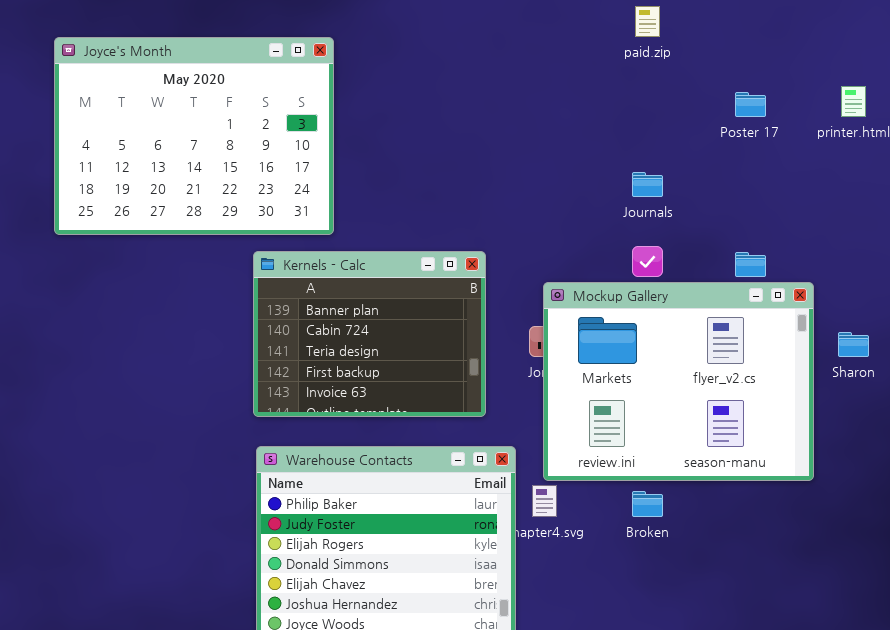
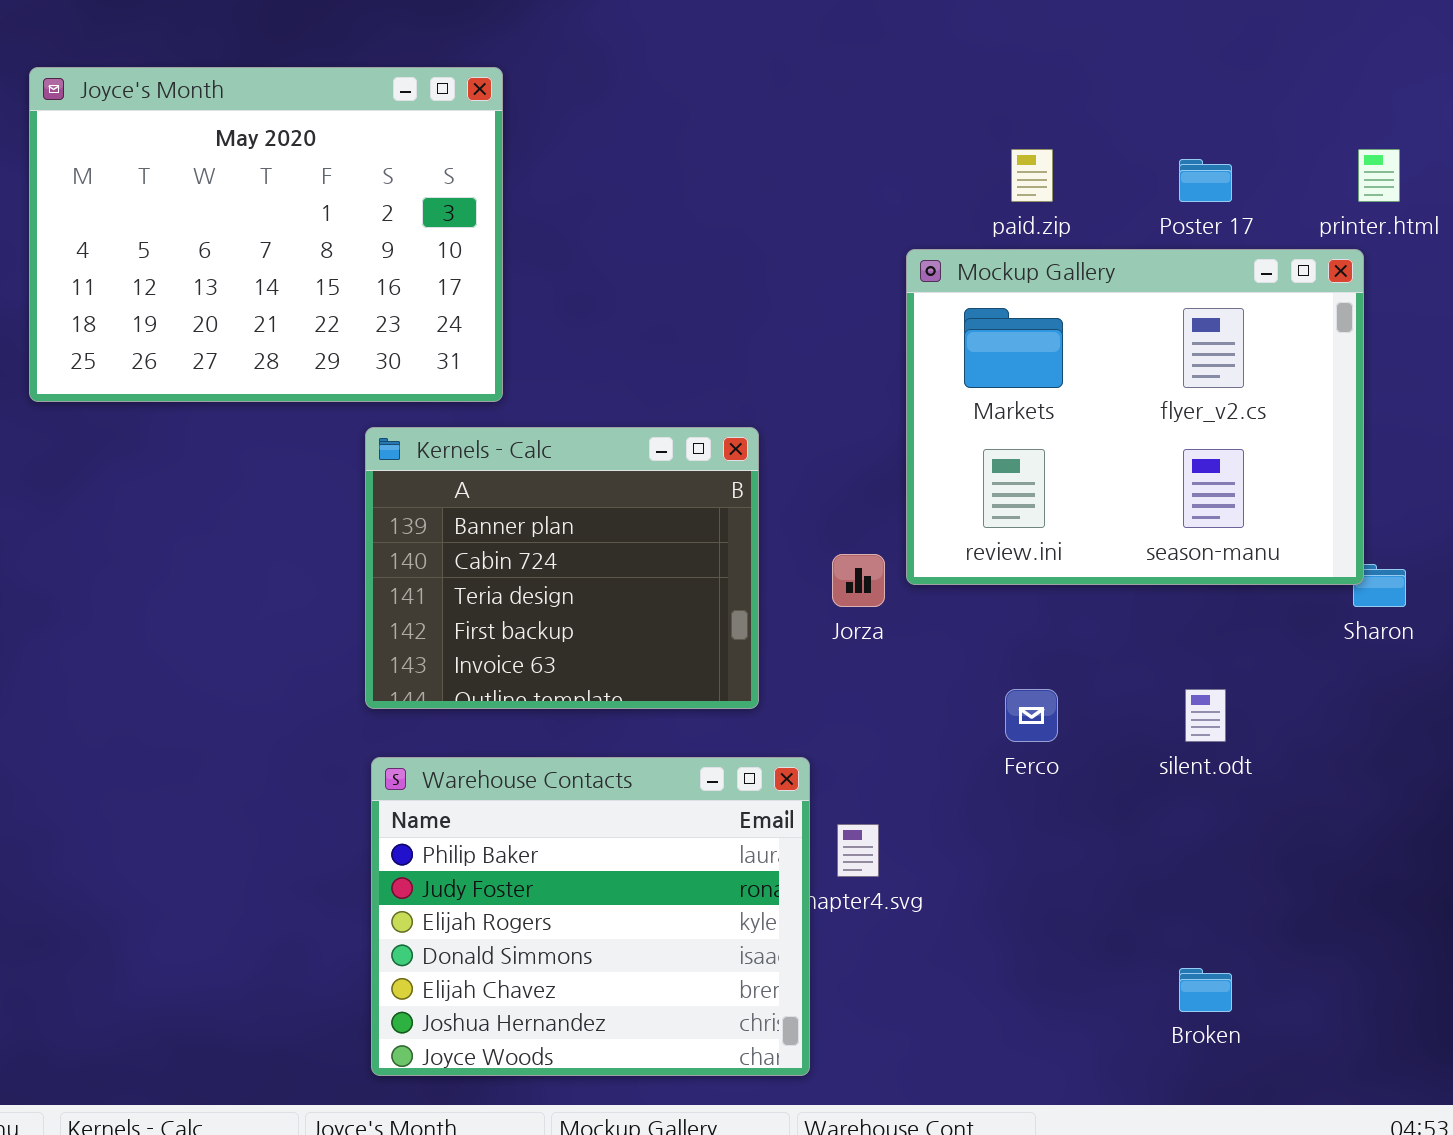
paid.zip: [635,6,660,37] -> [1011,149,1053,202], moved
Mockup Gallery: [543,282,814,481] -> [906,249,1364,585], moved
Broken: [632,491,663,517] -> [1179,968,1232,1012], moved

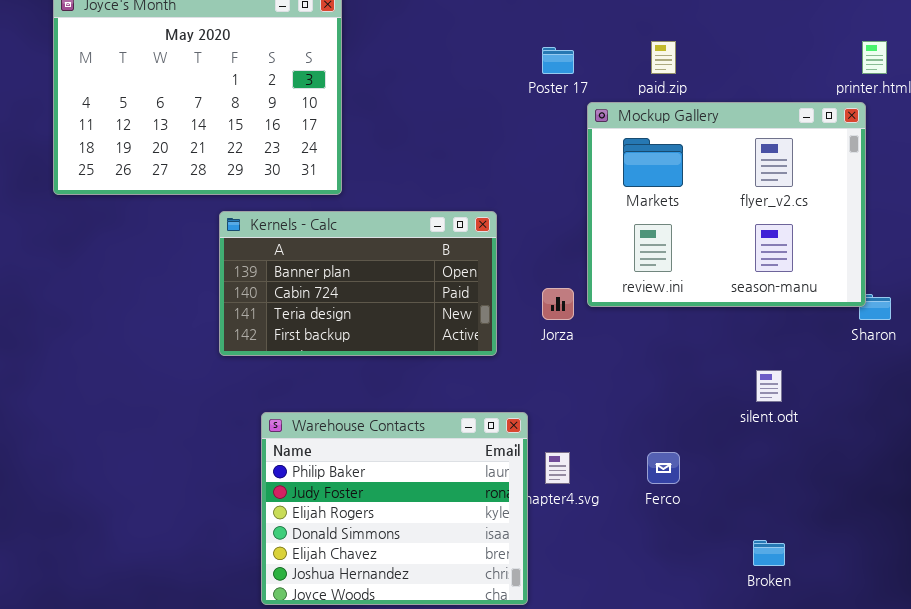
Poster 17: [1179,159,1232,202] -> [542,47,574,74], moved
Kernels - Calc: [365,427,759,709] -> [219,211,497,356], resized
Ferco: [1005,689,1058,742] -> [647,452,680,484], moved

